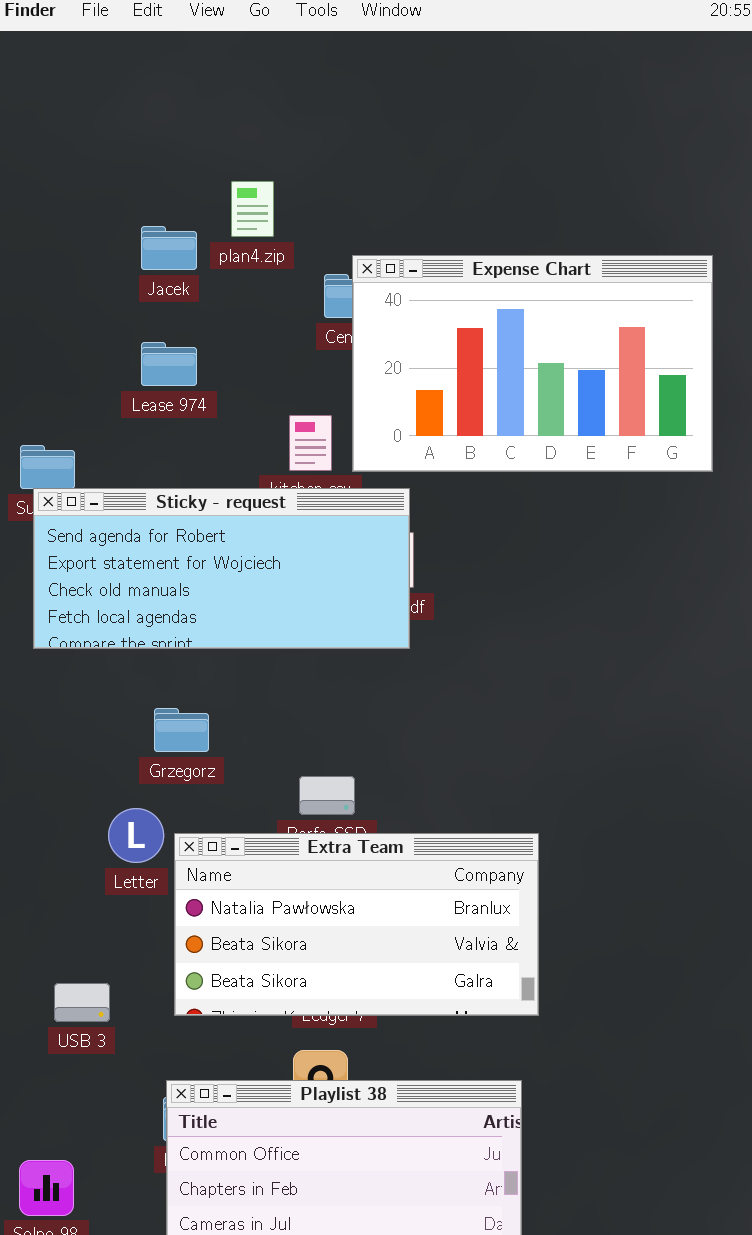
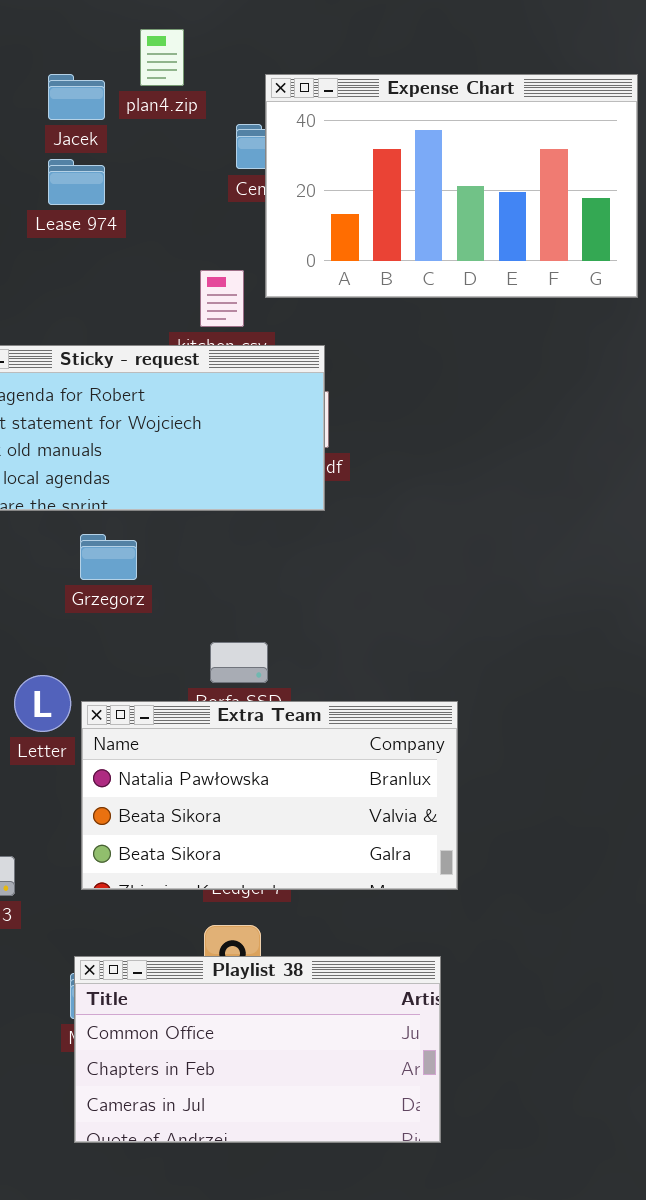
Expense Chart: [352,255,713,472] -> [265,74,638,298], moved
Lease 974: [141,342,197,386] -> [48,159,105,205], moved
Grzegorz: [154,708,209,752] -> [80,534,137,580], moved

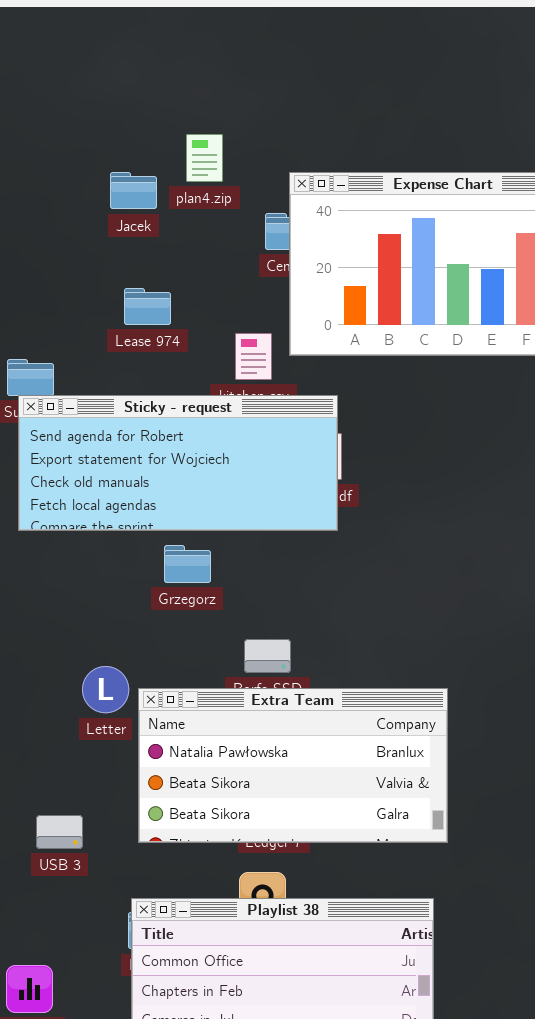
Lease 974: [48,159,105,205] -> [124,288,171,325], moved
Grzegorz: [80,534,137,580] -> [164,545,211,583], moved

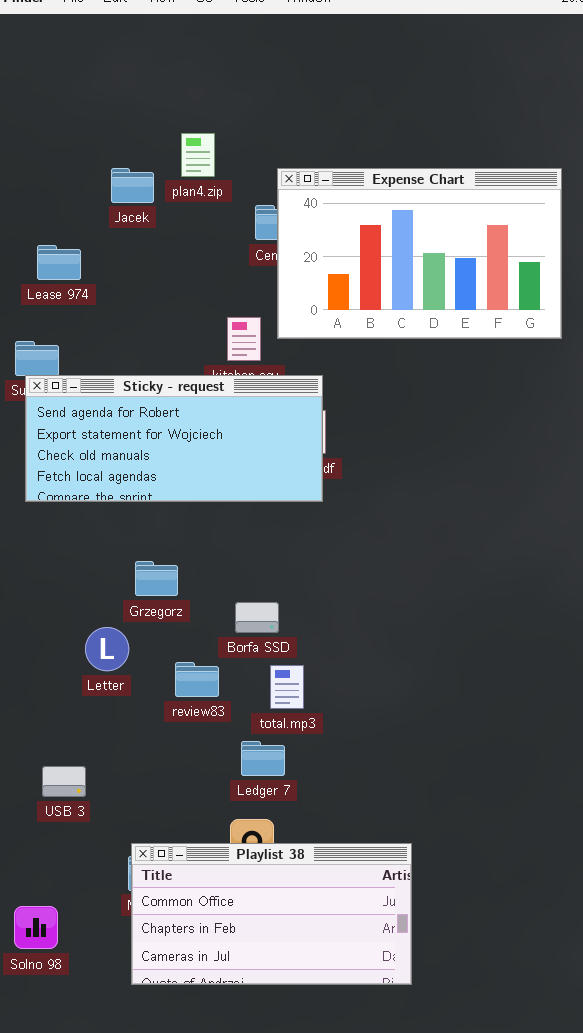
Lease 974: [124,288,171,325] -> [37,245,81,280], moved
Grzegorz: [164,545,211,583] -> [135,561,178,596], moved
Extra Team: [138,688,448,843] -> none, closed

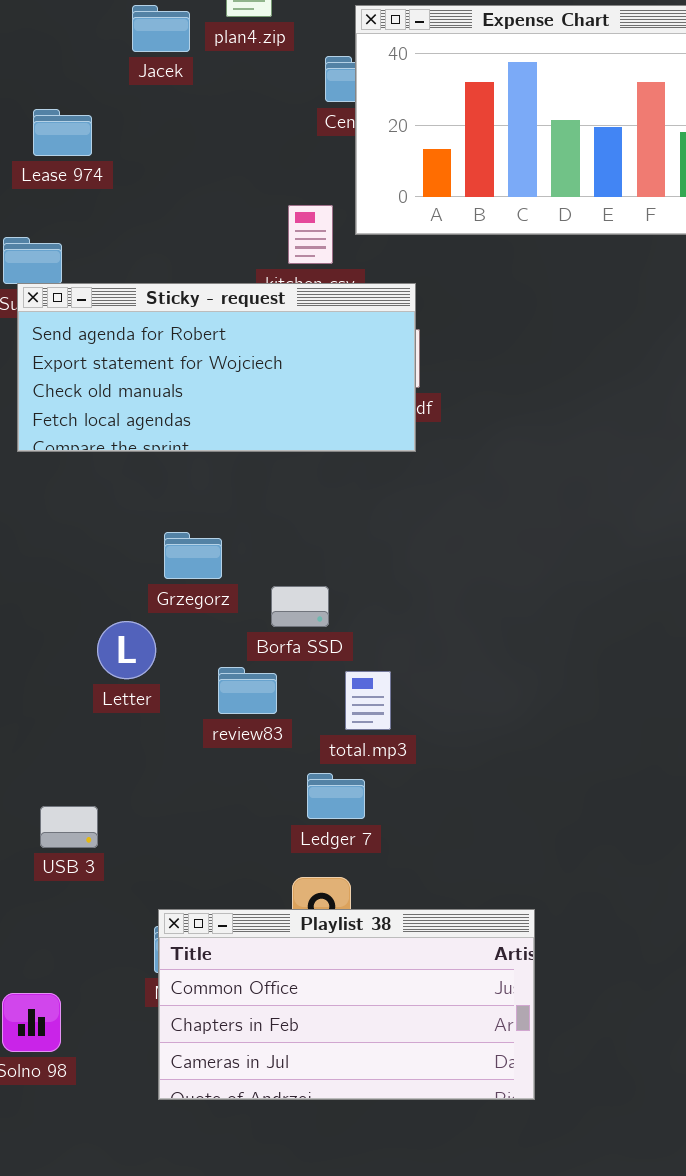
Borfa SSD: [235,602,279,633] -> [271,586,329,627], moved

